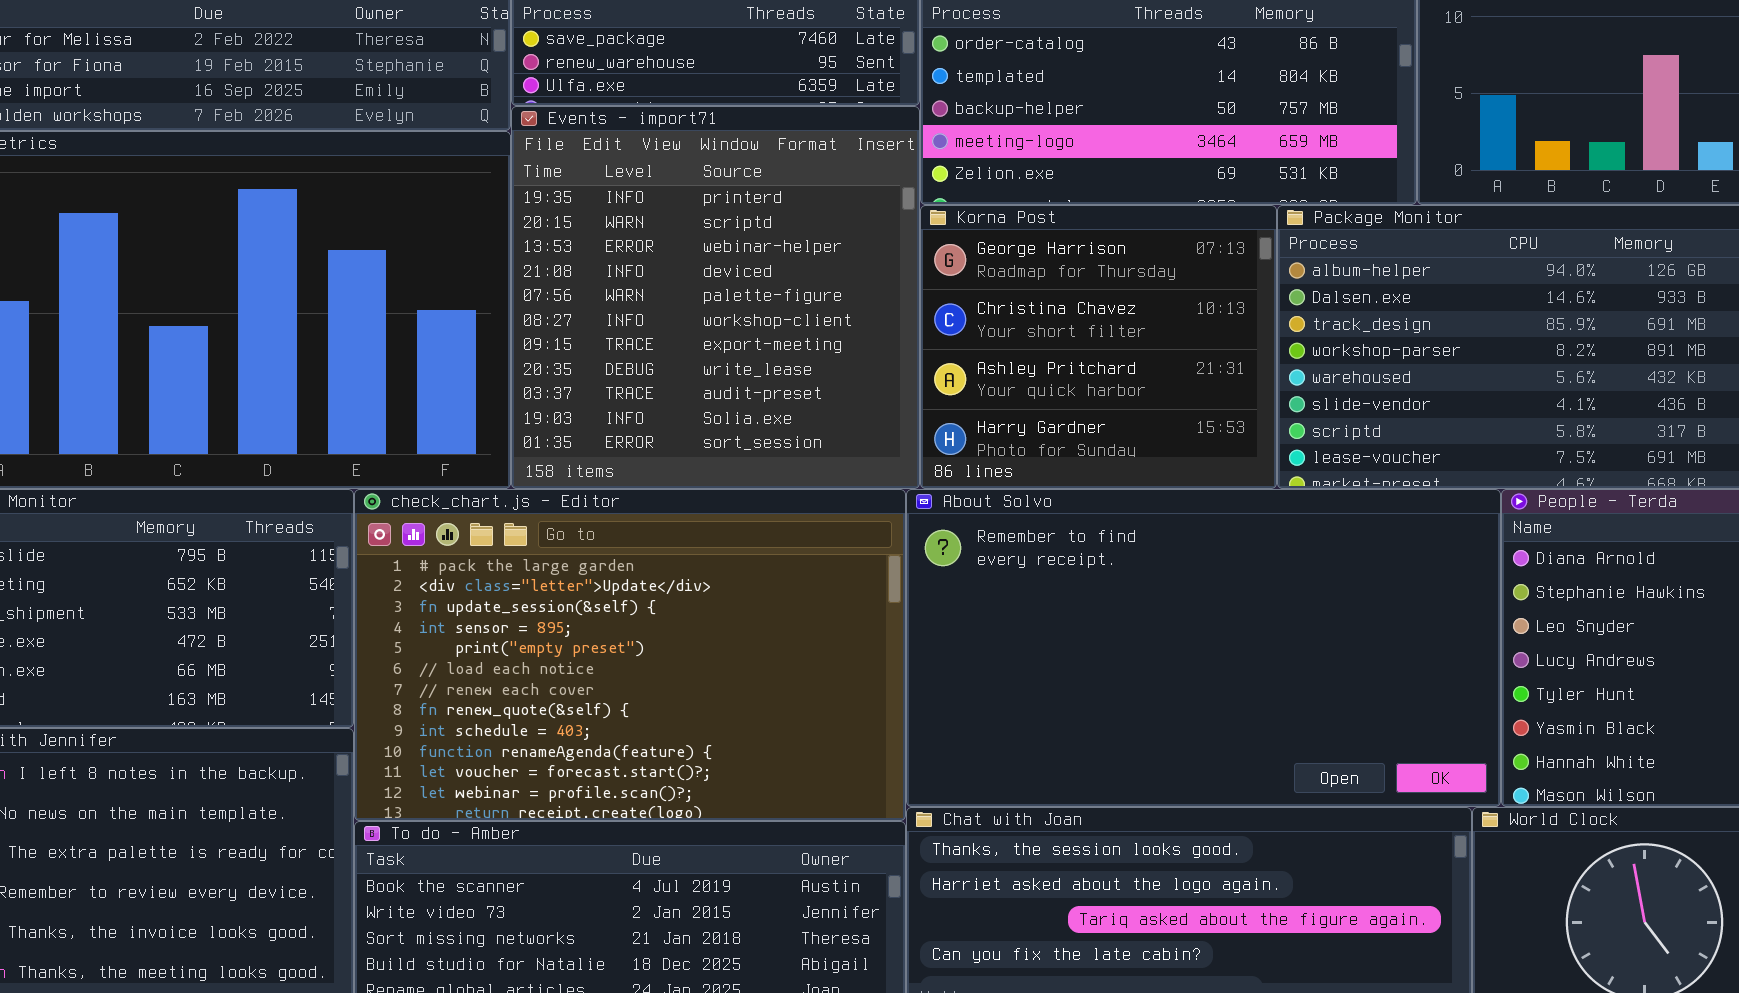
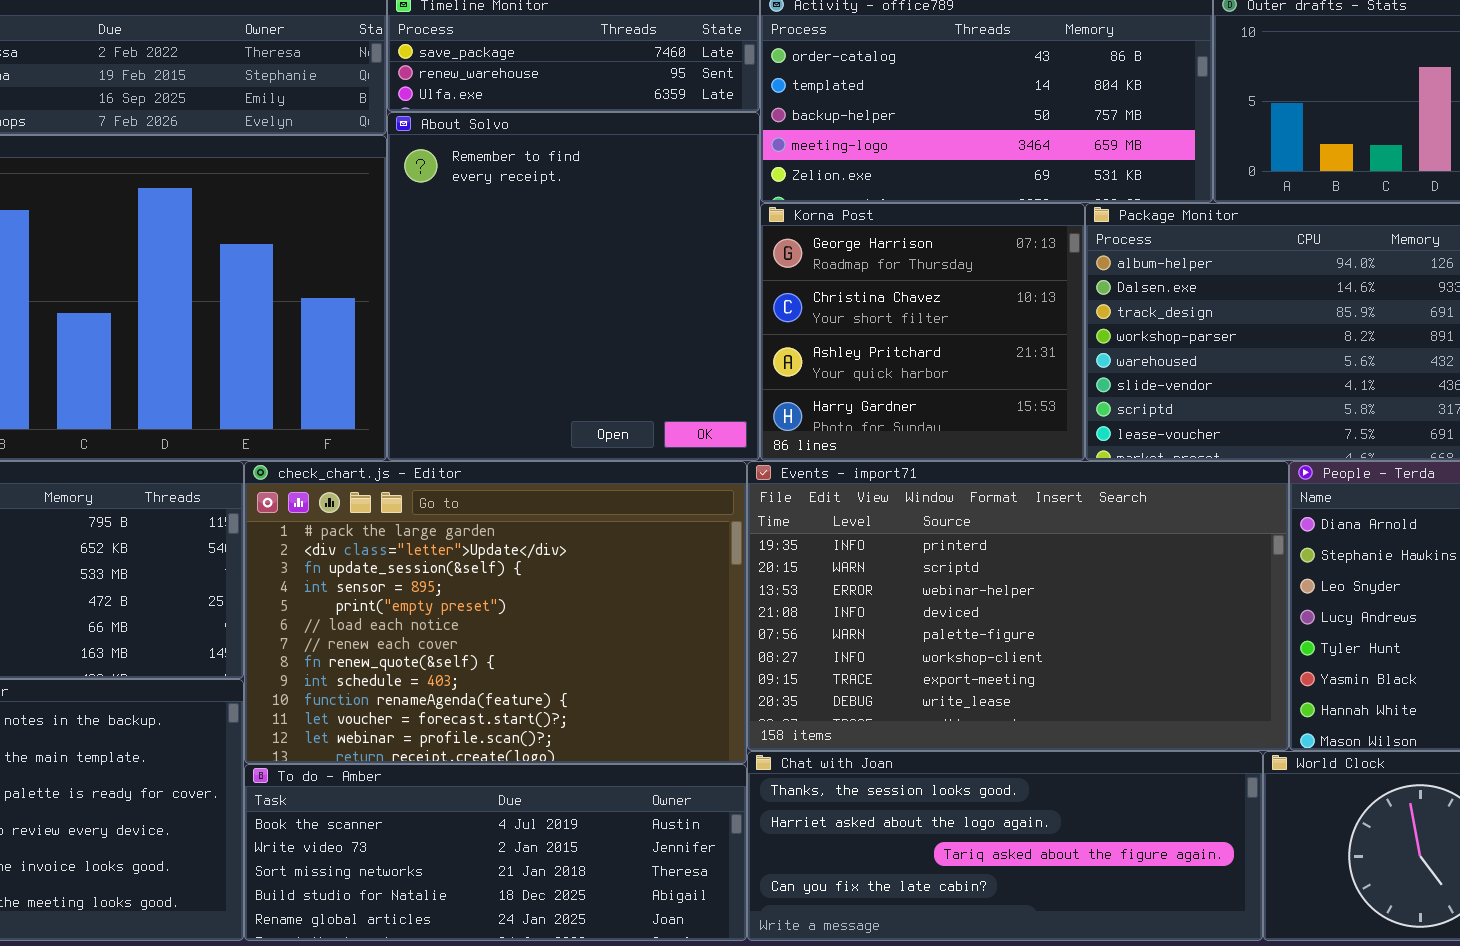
Events - import71: [511,106,920,489] -> [747,461,1289,751], moved, resized
About Solvo: [906,489,1501,807] -> [387,112,760,461], moved, resized

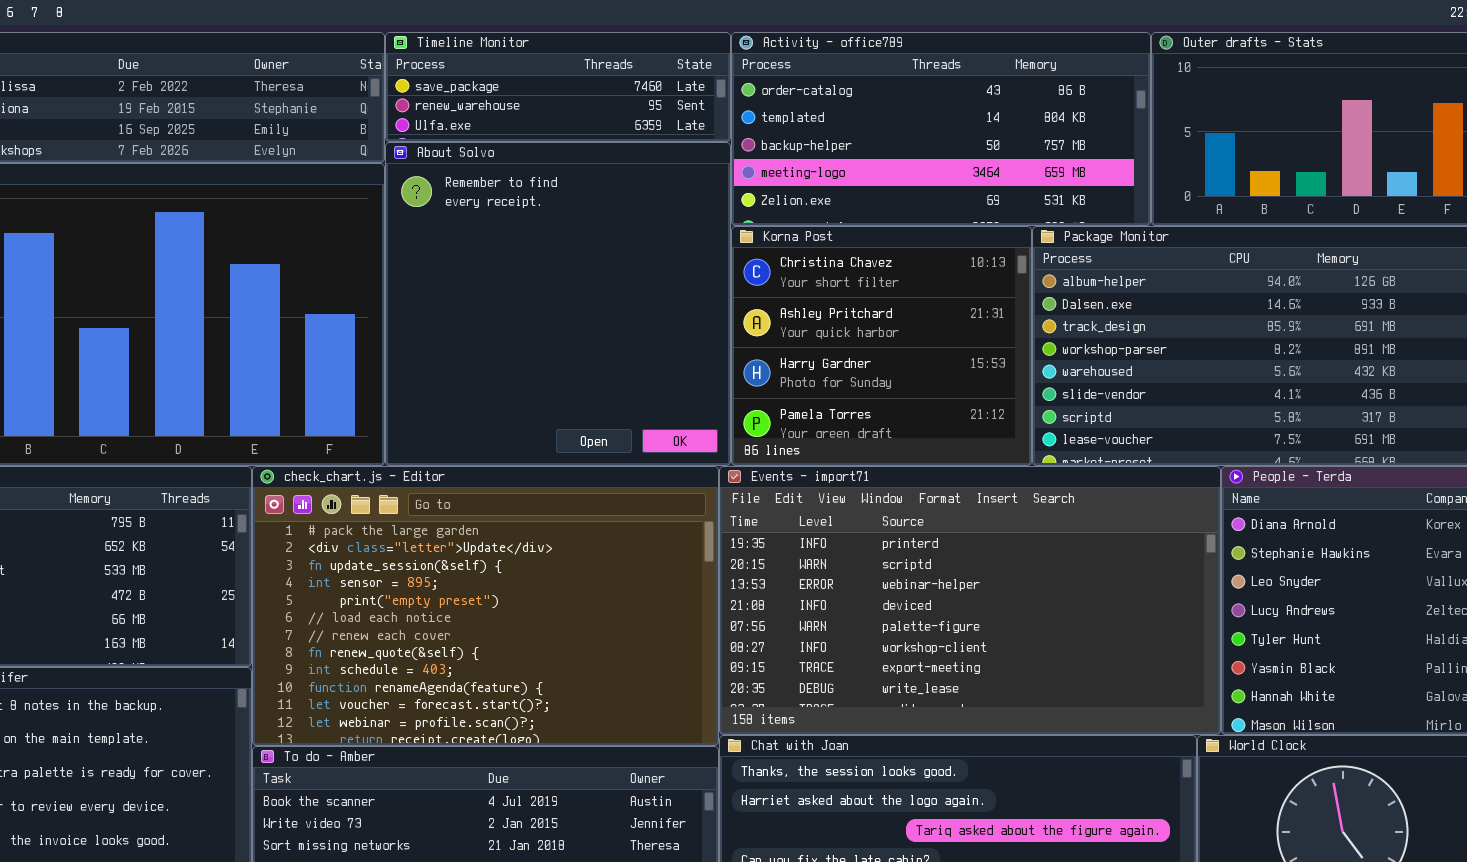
Korna Post: [760,203,1085,461] -> [731,226,1032,466], scrolled down 1 row

